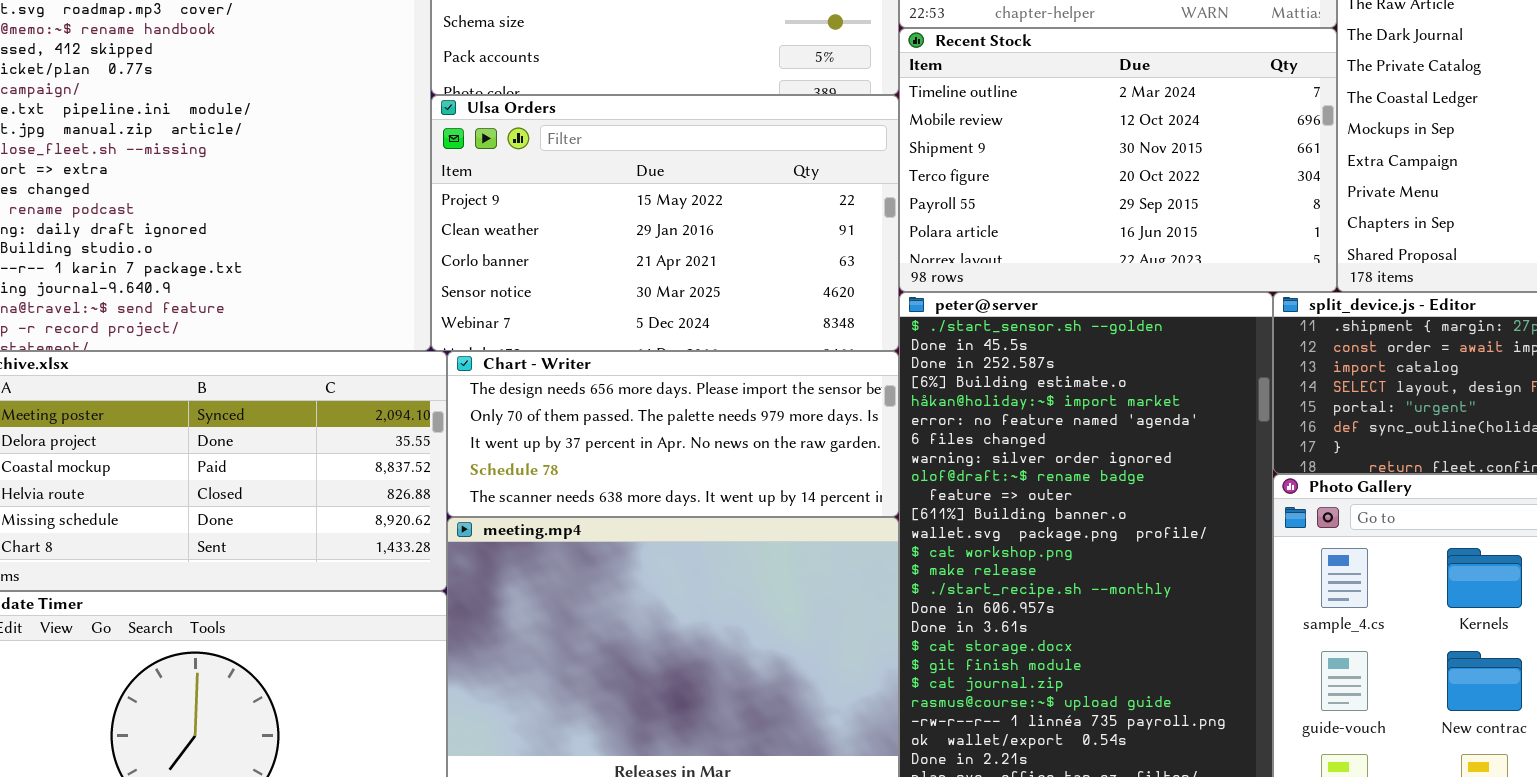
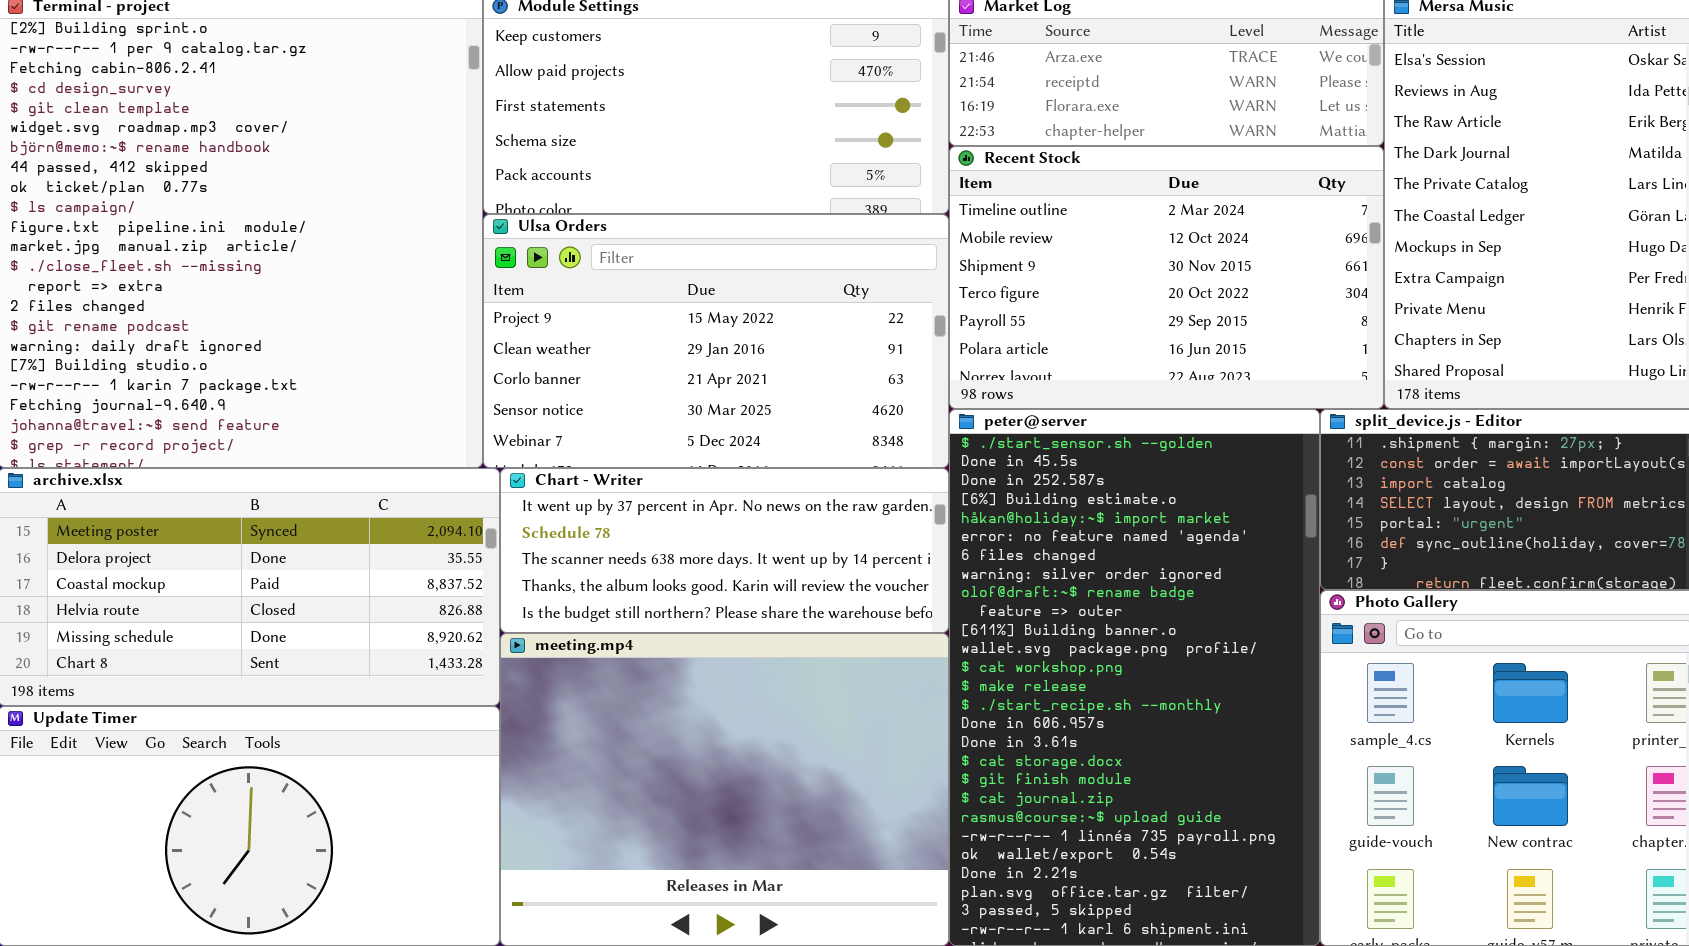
Chart - Writer: [447,351,899,517] -> [500,468,949,633], scrolled down 2 rows

